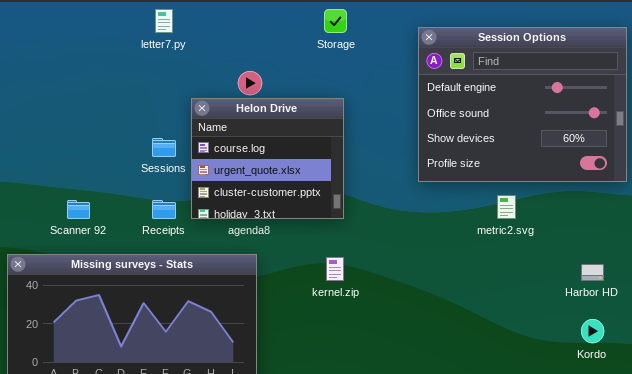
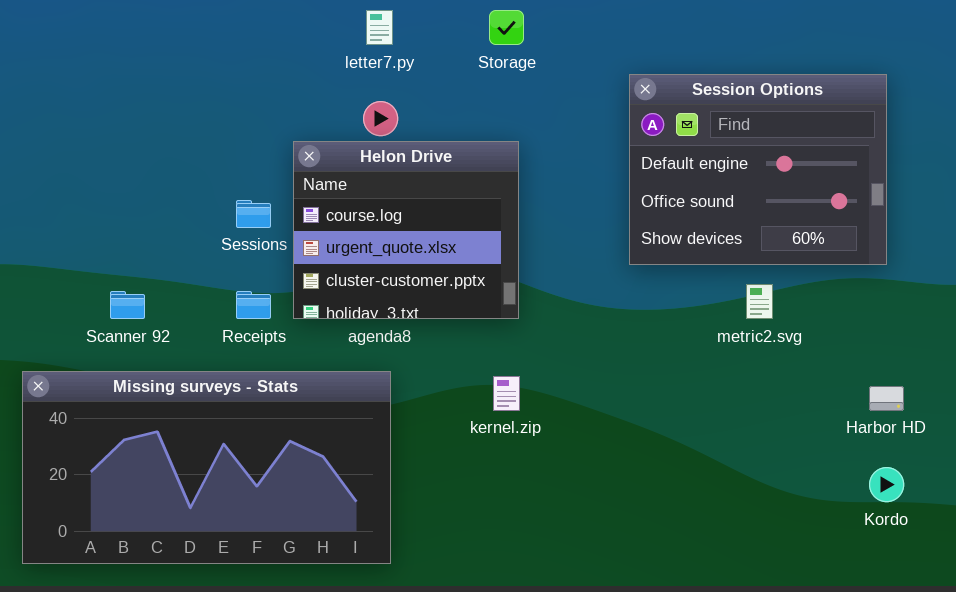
letter7.py: [155,9,173,33] -> [366,10,393,45], moved
Session Options: [418,27,627,182] -> [629,74,887,265], resized

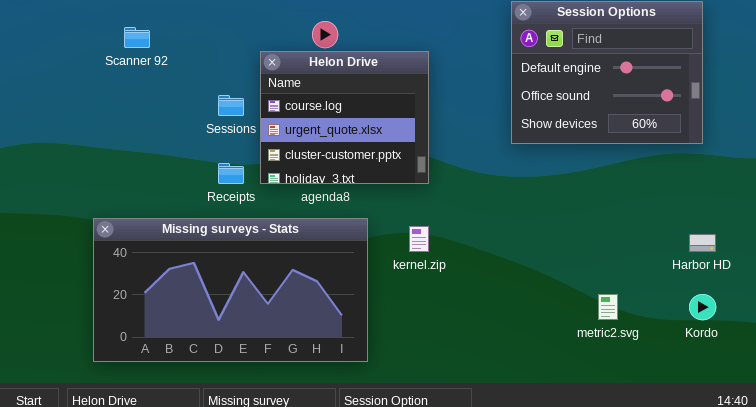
metric2.svg: [746,284,773,319] -> [598,294,618,320], moved
Scanner 92: [110,291,145,319] -> [124,27,150,48], moved
Missing surveys - Stats: [22,371,391,564] -> [93,218,368,362], moved

